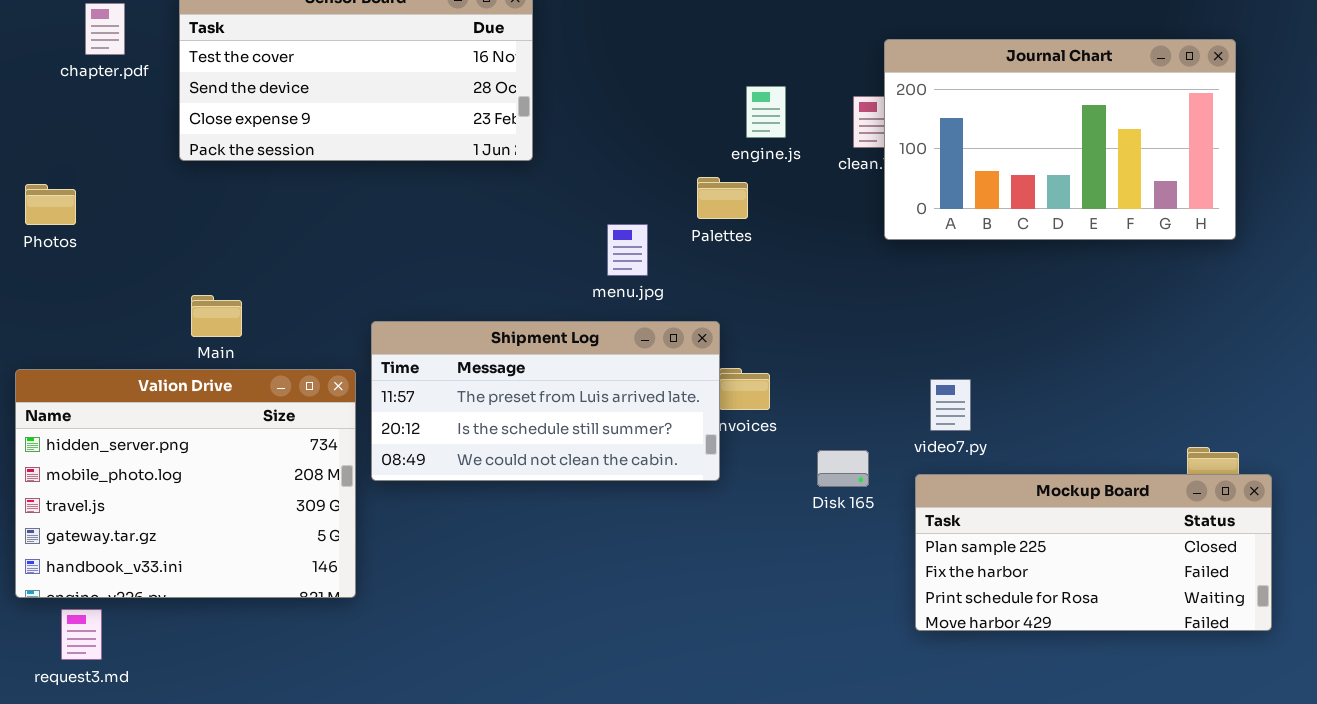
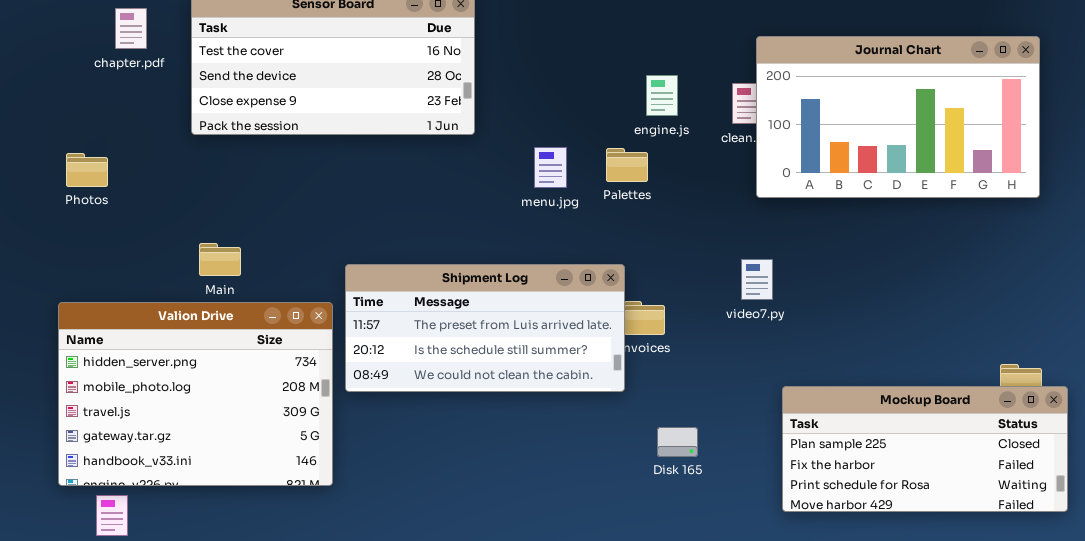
menu.jpg: [607,224,648,276] -> [534,147,567,188], moved
video7.py: [930,379,971,431] -> [741,259,773,300], moved
Disk 165: [817,450,869,487] -> [657,427,698,457], moved

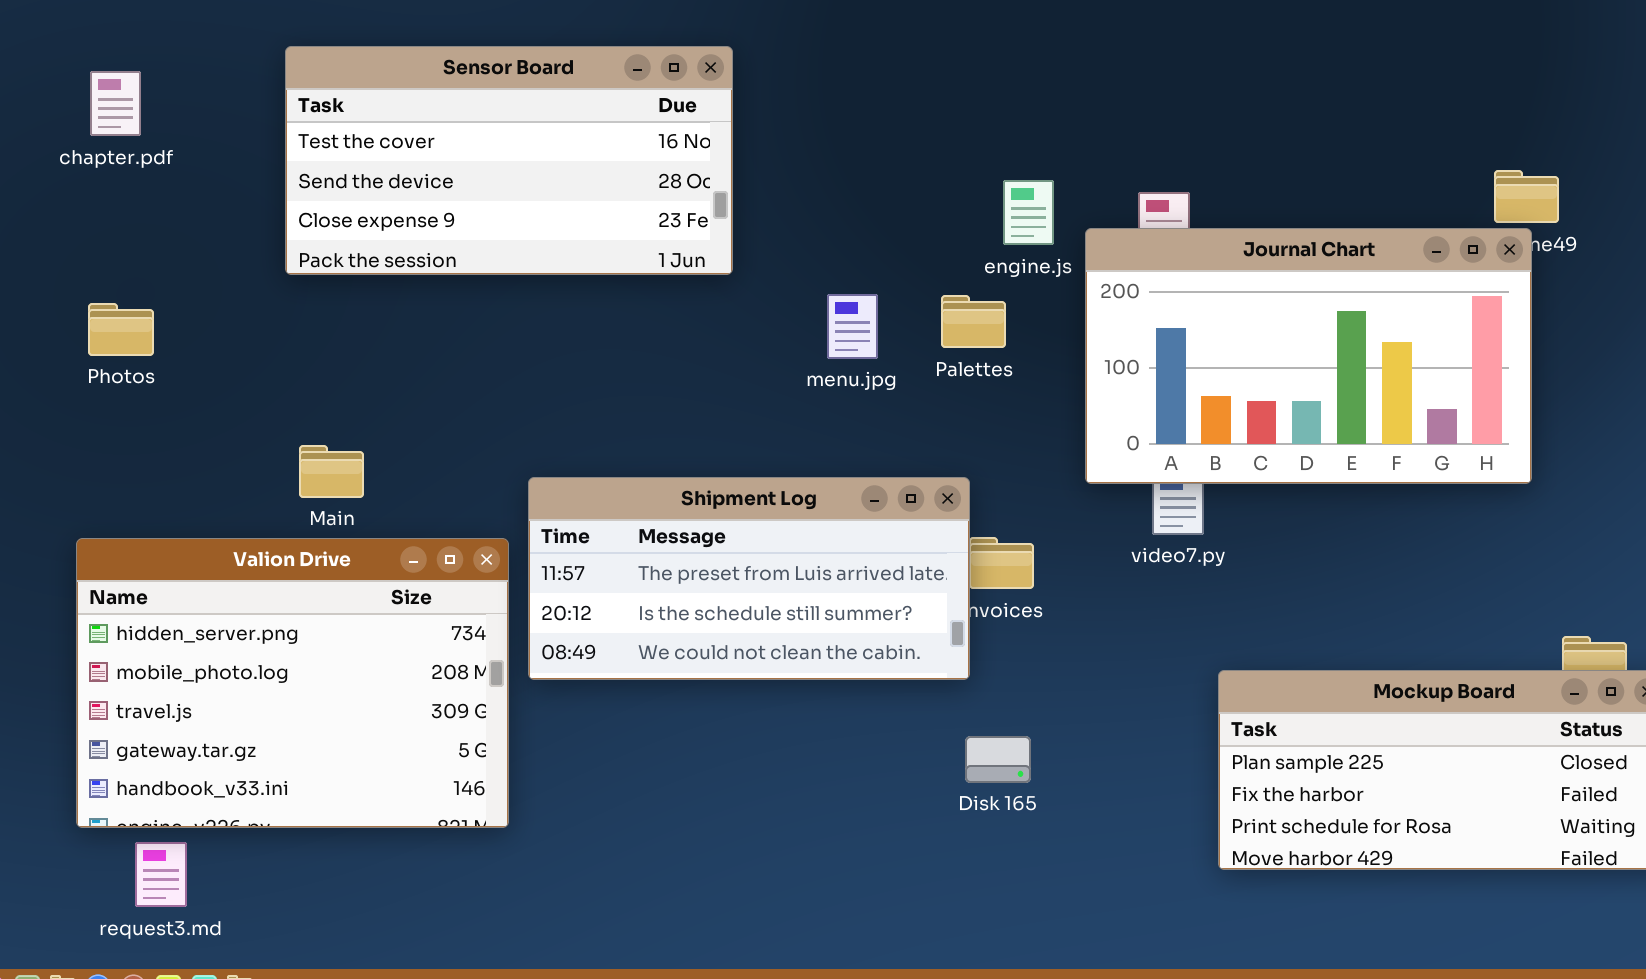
chapter.pdf: [115,8,147,49] -> [90,71,141,136], moved
Journal Chart: [756,36,1040,198] -> [1085,228,1532,484], moved
Disk 165: [657,427,698,457] -> [965,736,1031,783], moved

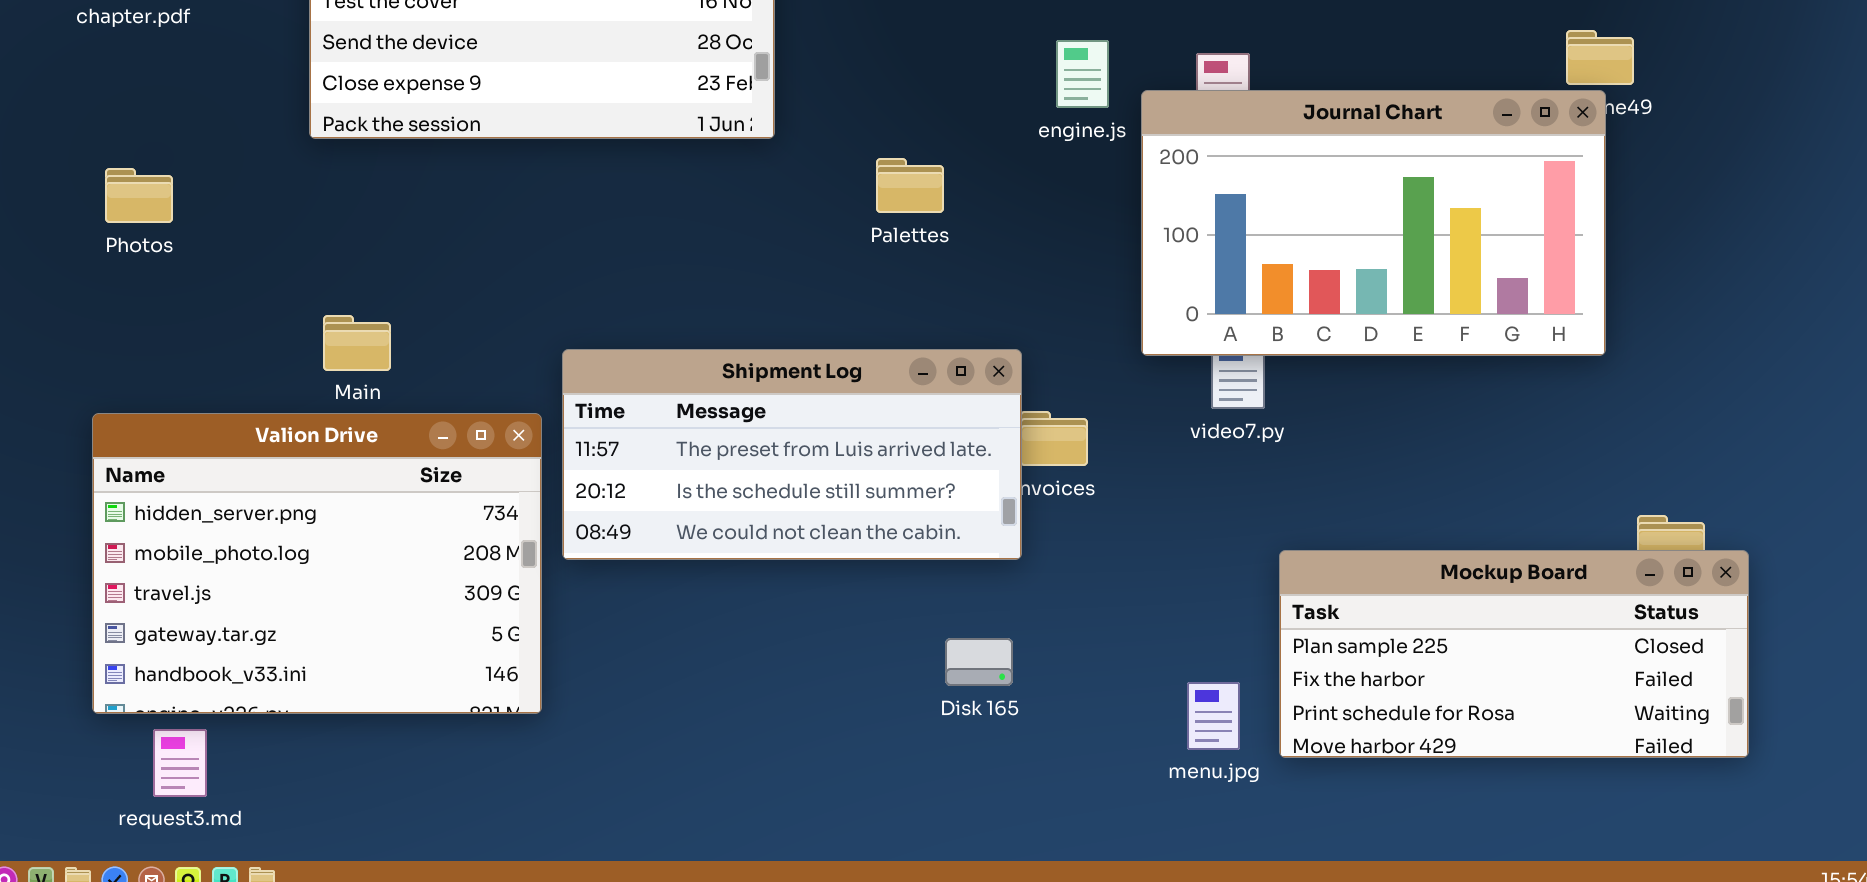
menu.jpg: [827,294,878,359] -> [1187,682,1240,750], moved
Palettes: [941,295,1006,348] -> [876,158,944,213], moved
Disk 165: [965,736,1031,783] -> [945,638,1013,686], moved

